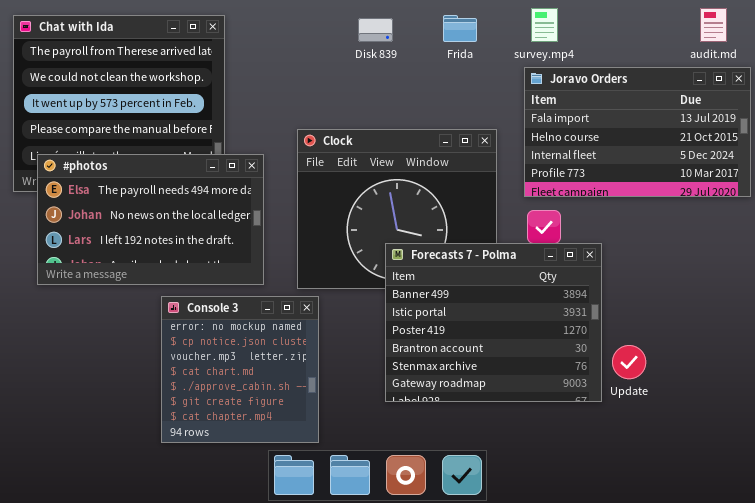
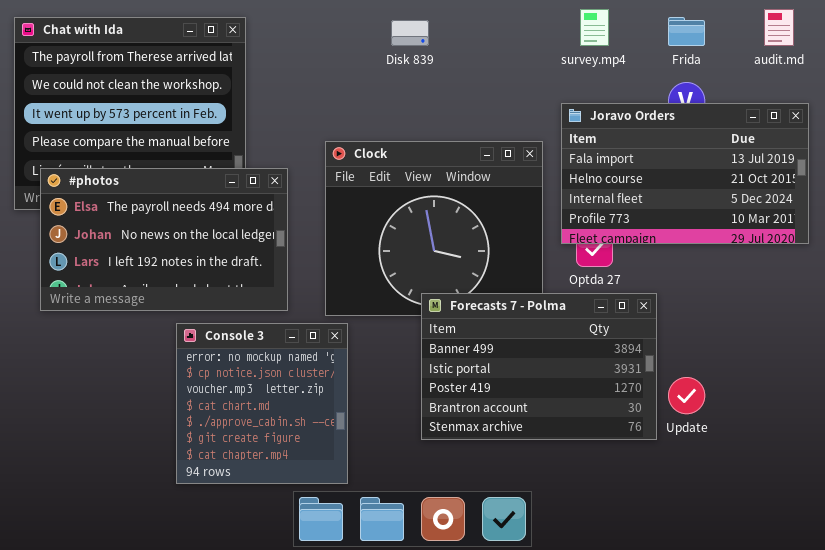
Frida: [443,15,477,42] -> [668,17,705,46], moved
Joravo Orders: [524,67,751,197] -> [561,103,809,244], moved
Forecasts 7 - Polma: [385,243,602,402] -> [421,293,657,440], resized

